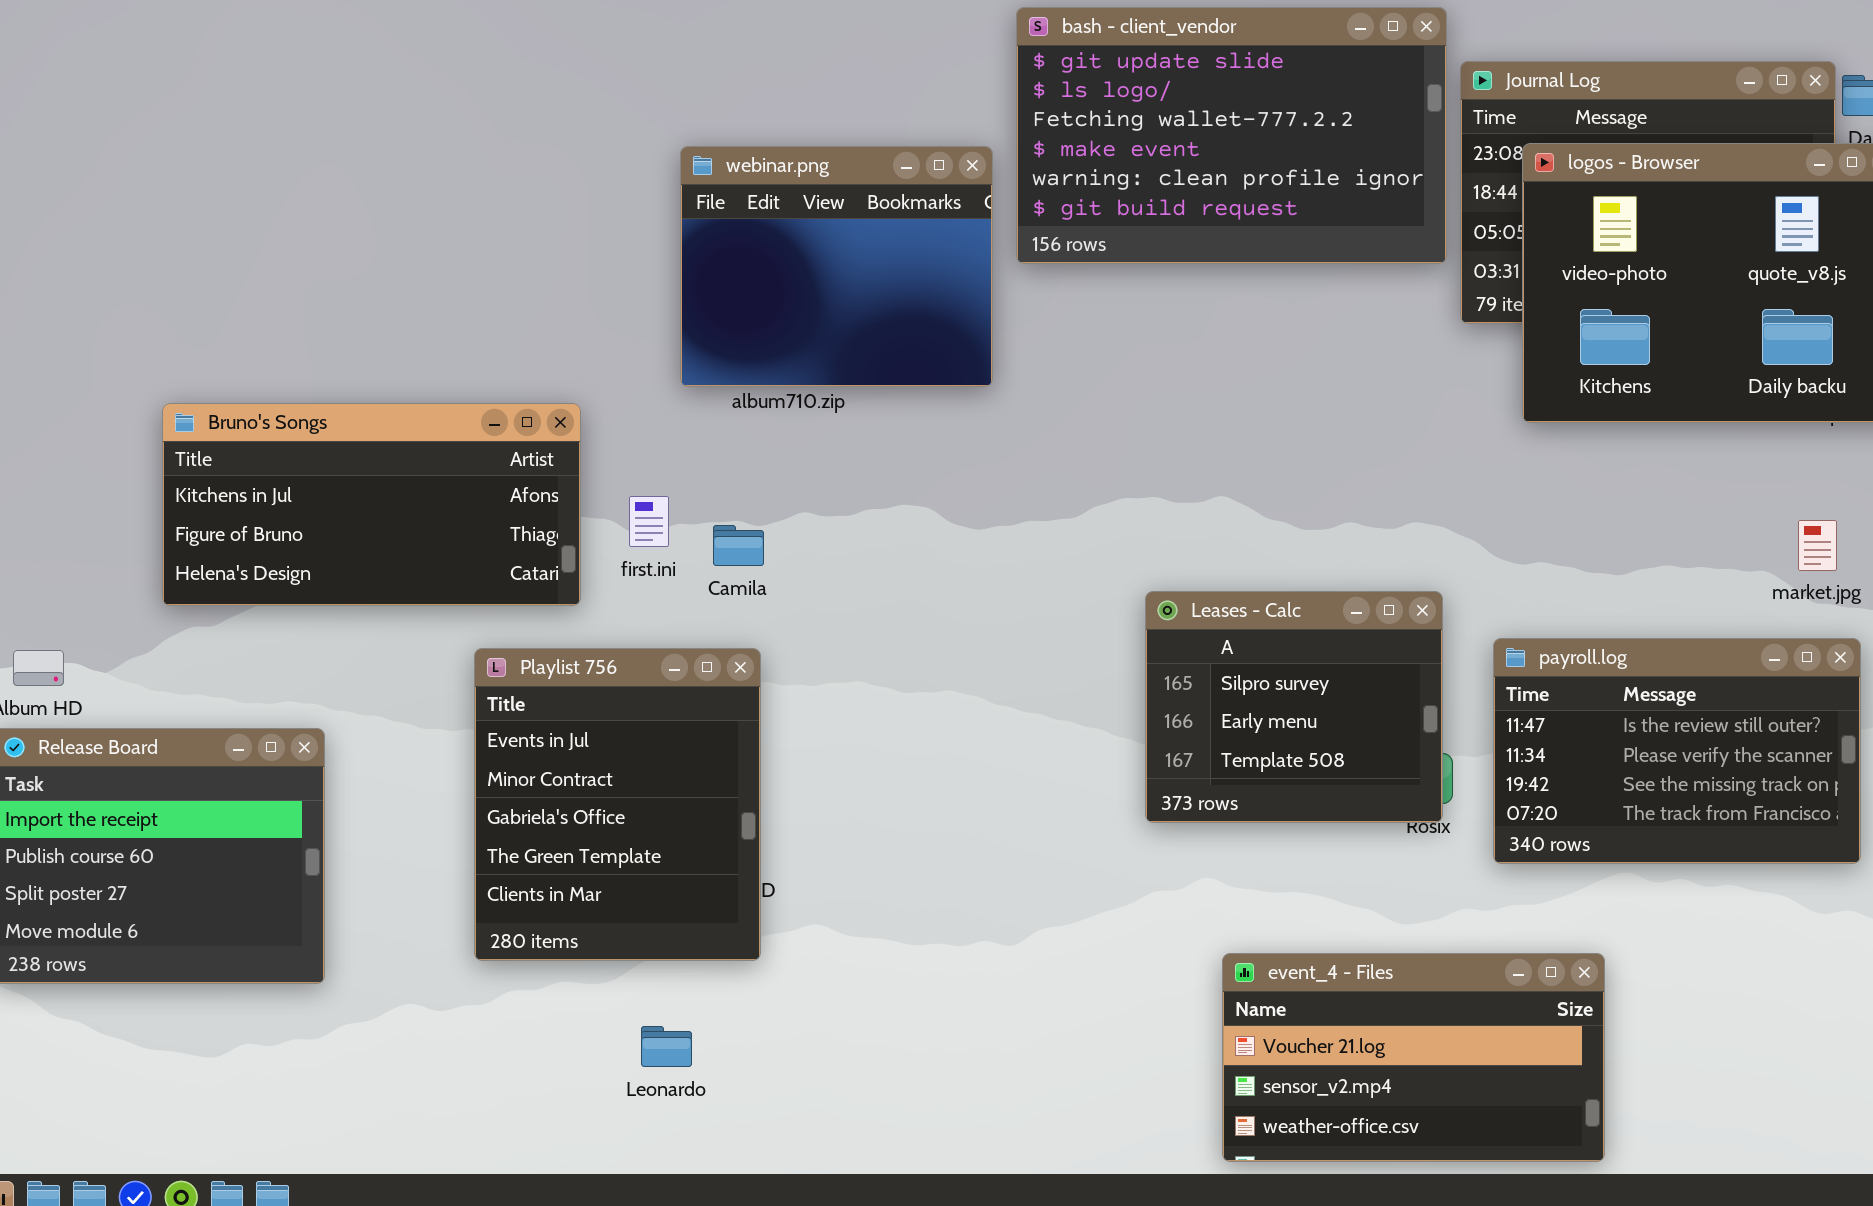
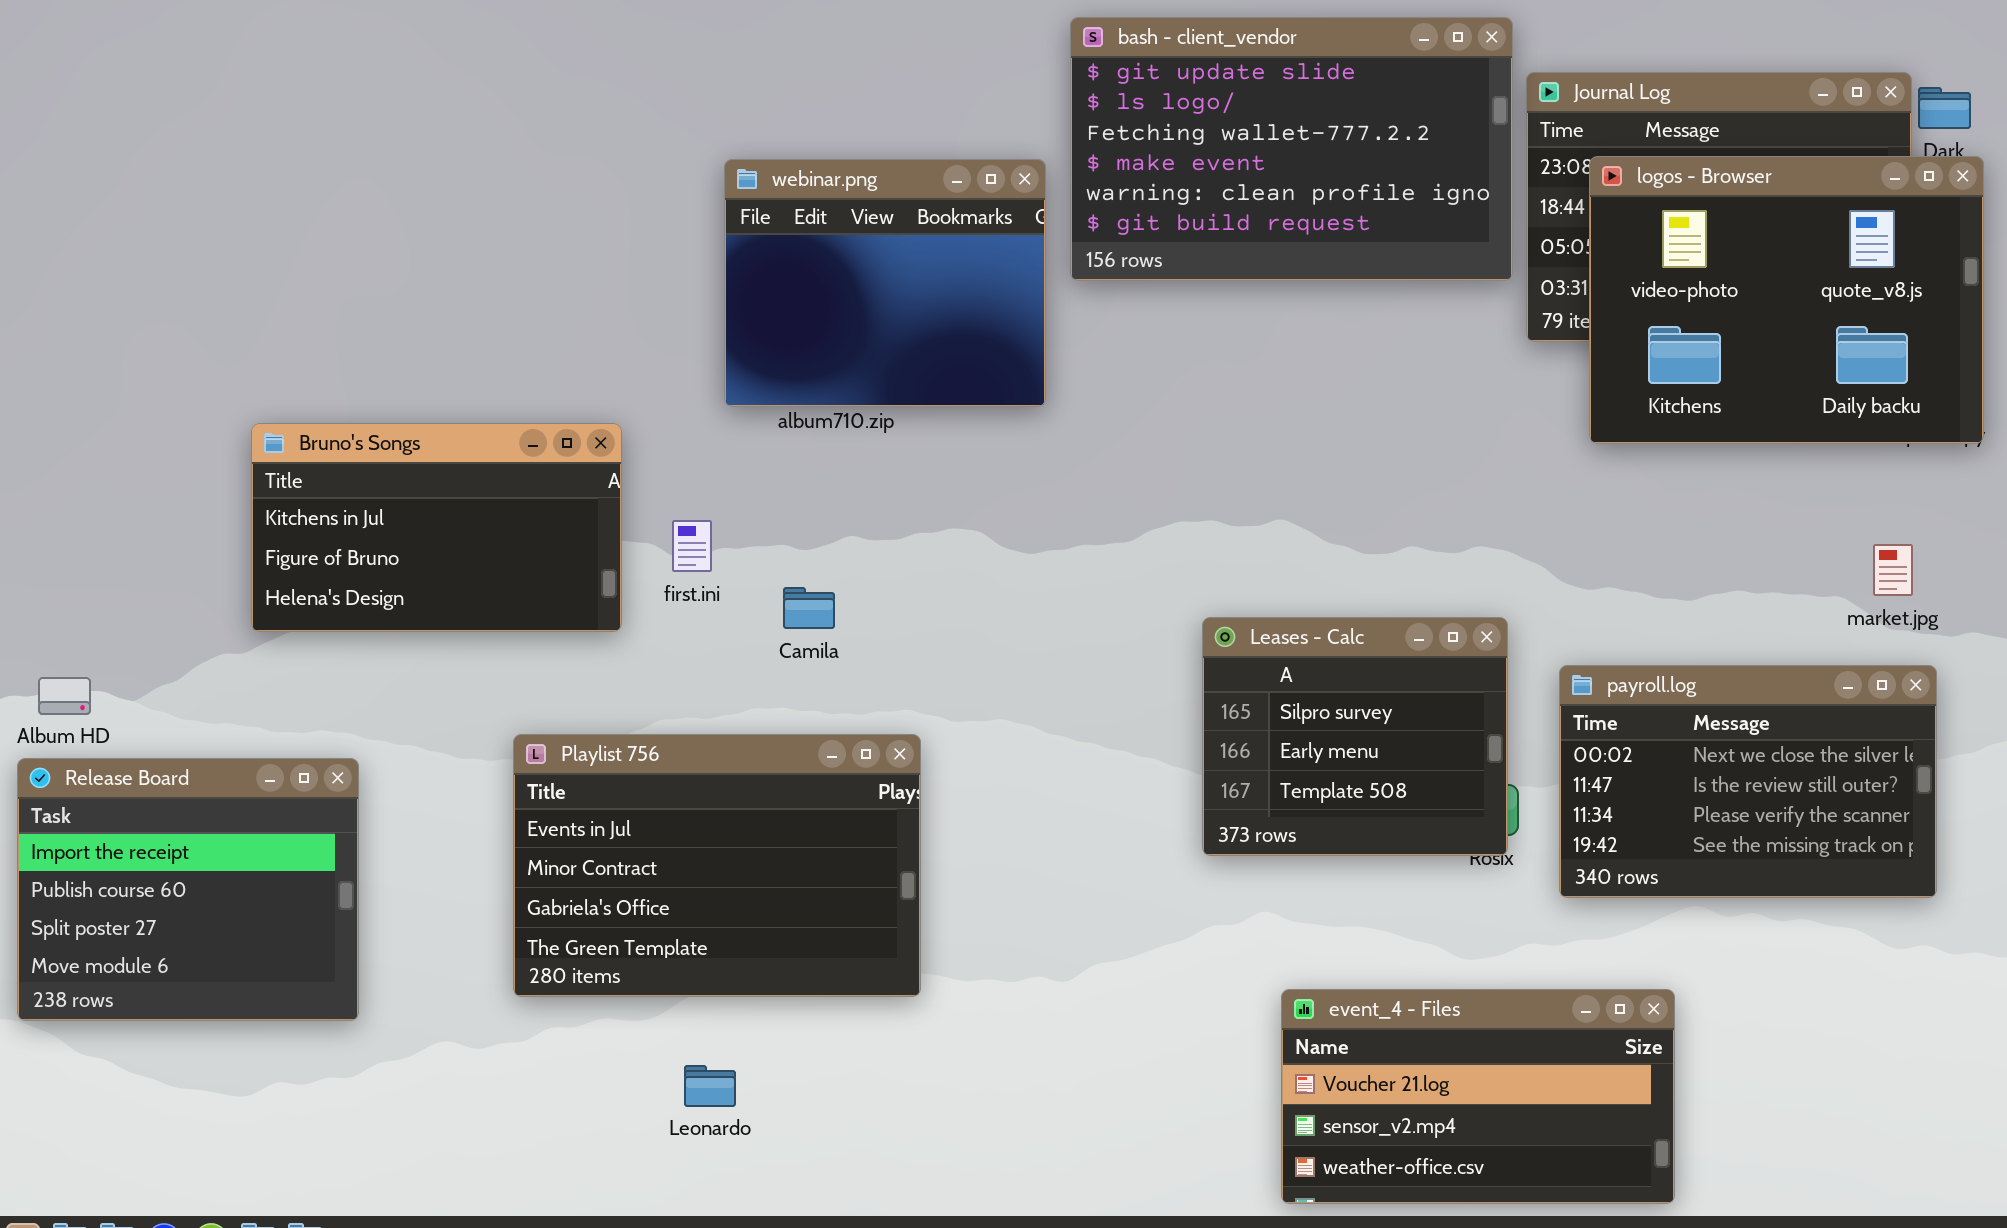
Bruno's Songs: [162,403,581,606] -> [251,423,622,632], resized
Camila: [713,525,764,566] -> [783,587,835,629], moved
payroll.log: [1493,638,1861,864] -> [1559,665,1937,898], scrolled up 1 row
Playlist 756: [474,648,761,961] -> [513,734,921,997], resized

